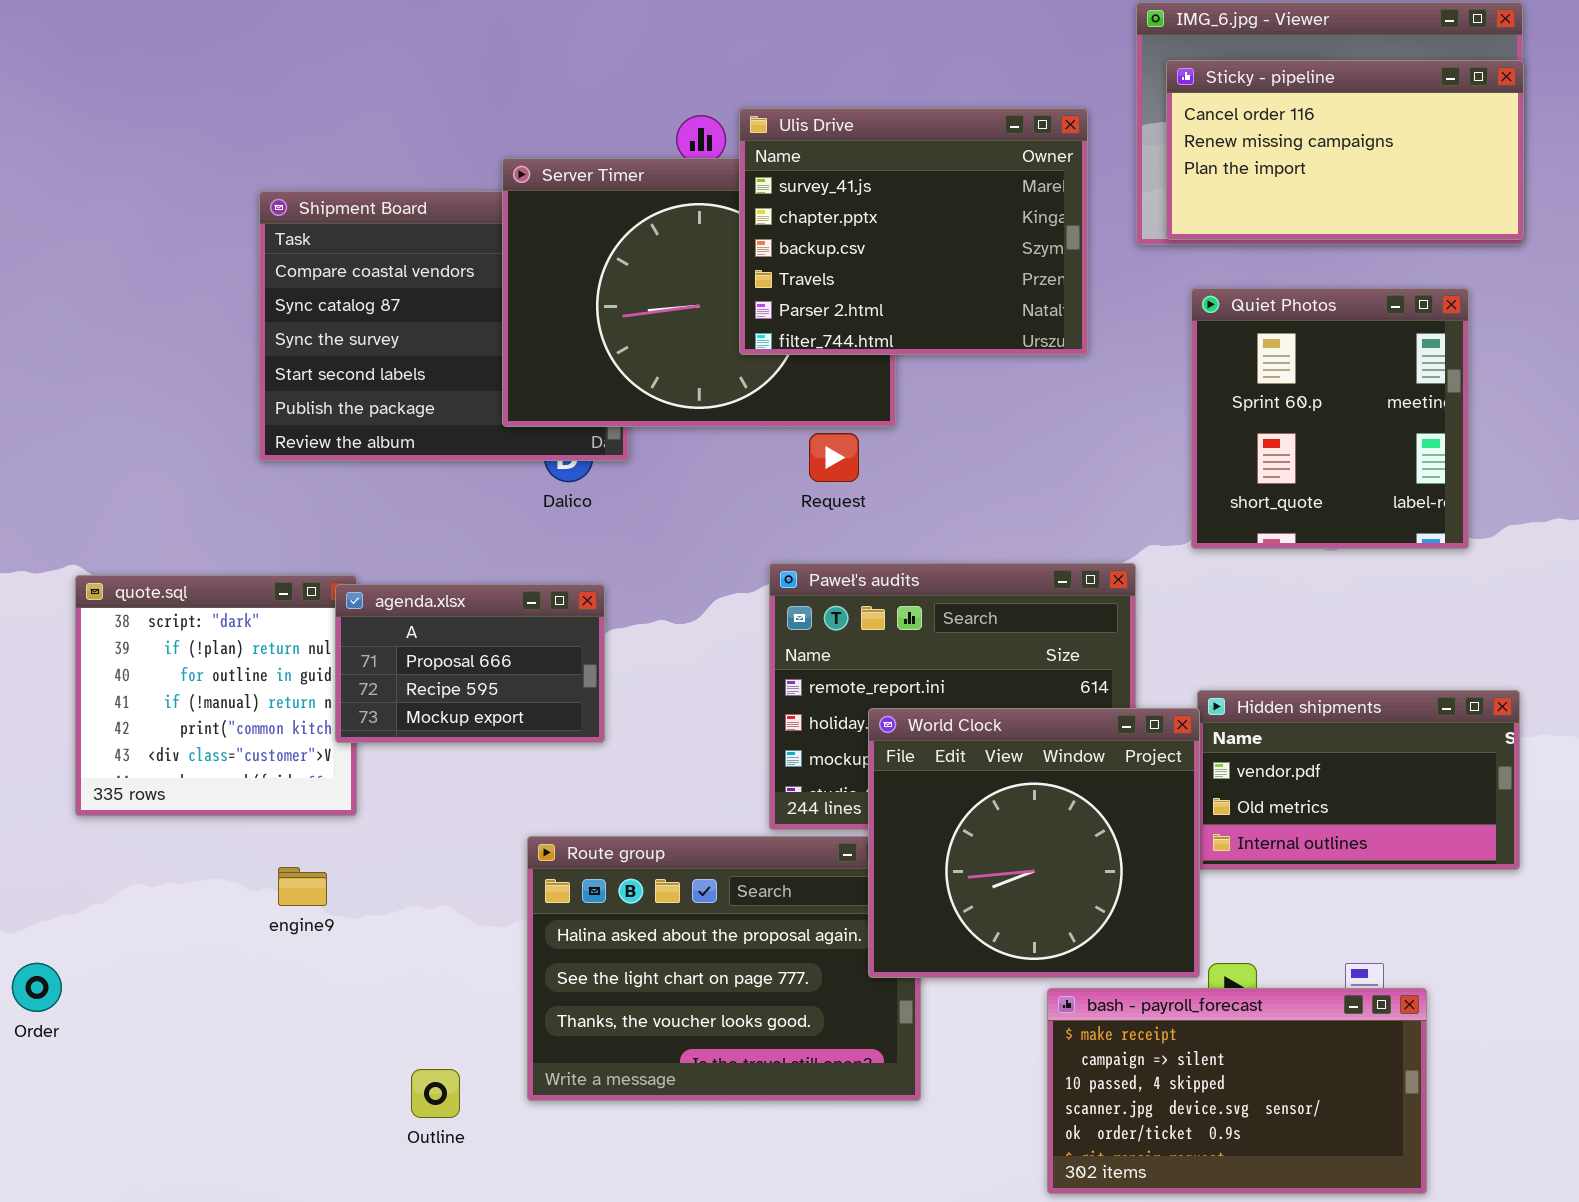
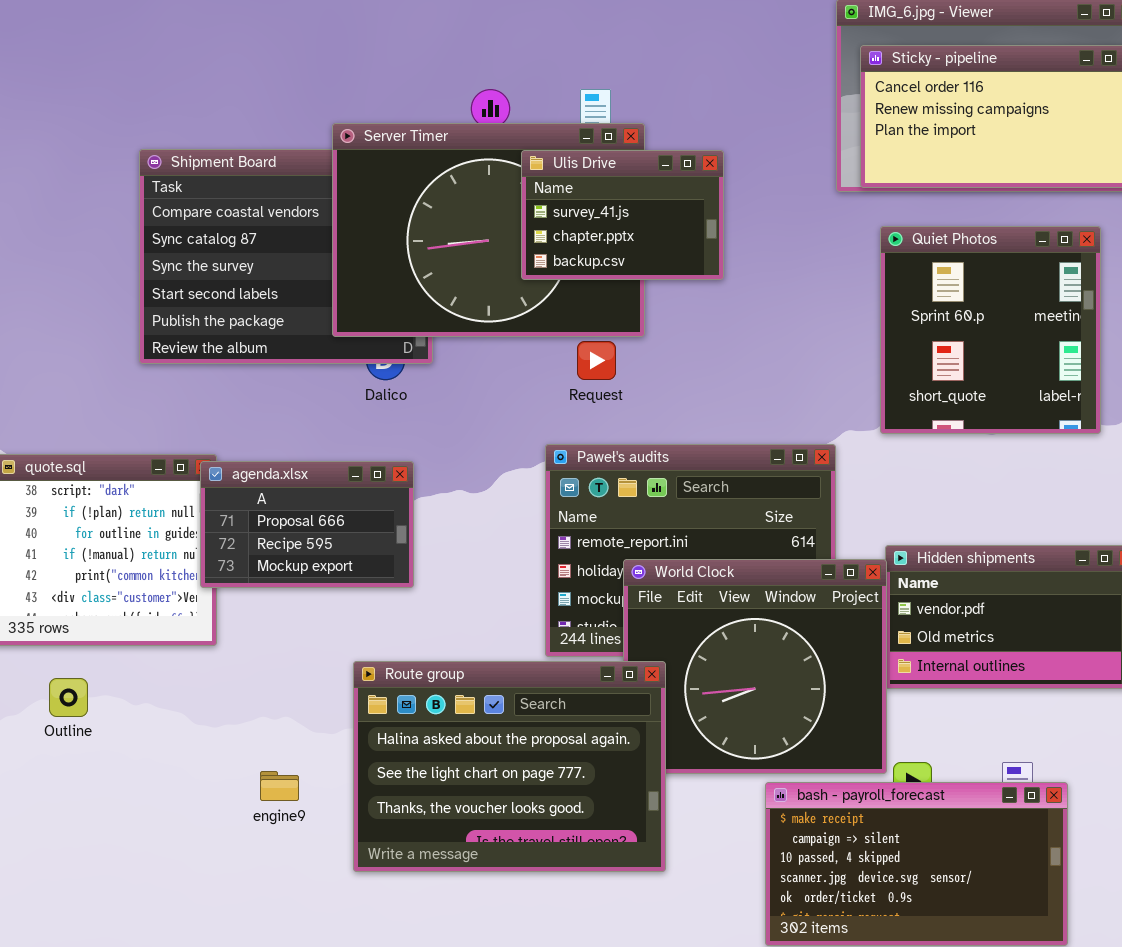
Ulis Drive: [739,108,1088,355] -> [521,150,724,280], resized
Route group: [527,836,921,1101] -> [353,661,666,872], raised
engine9: [278,867,327,906] -> [260,771,299,801], moved
Outline: [411,1069,460,1118] -> [49,678,88,717], moved

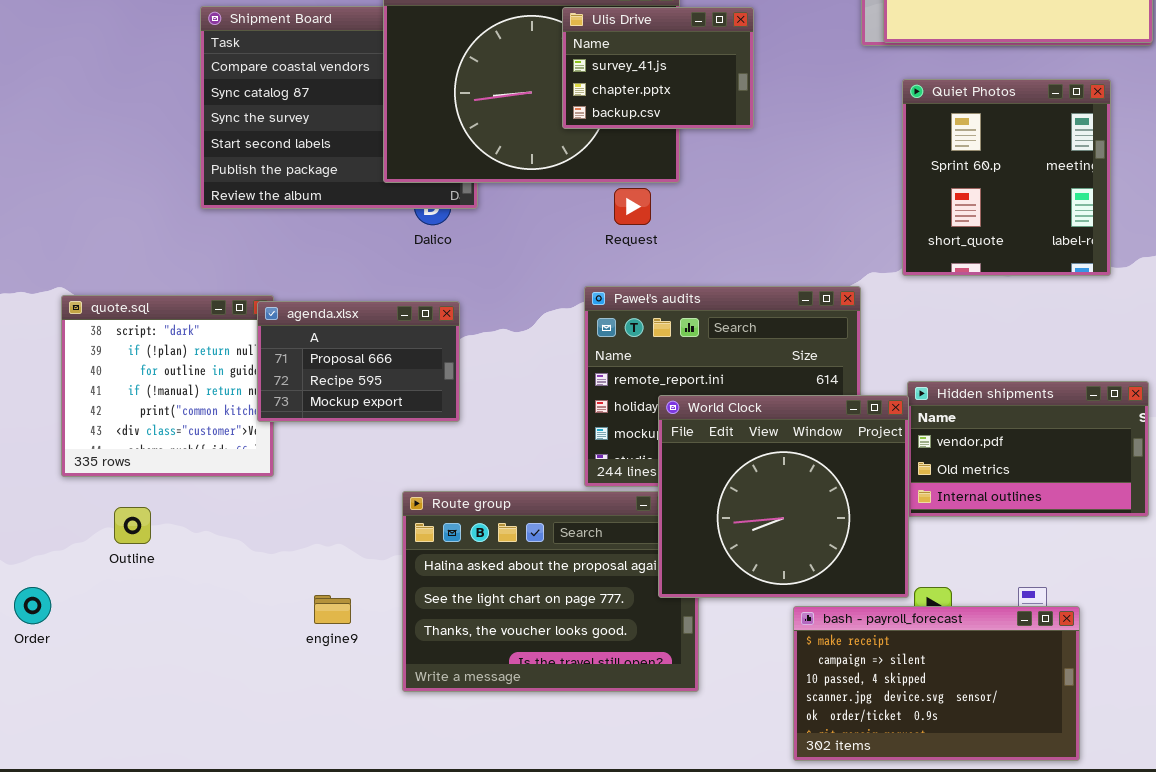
World Clock: [623,559,887,774] -> [658,395,909,598], raised

